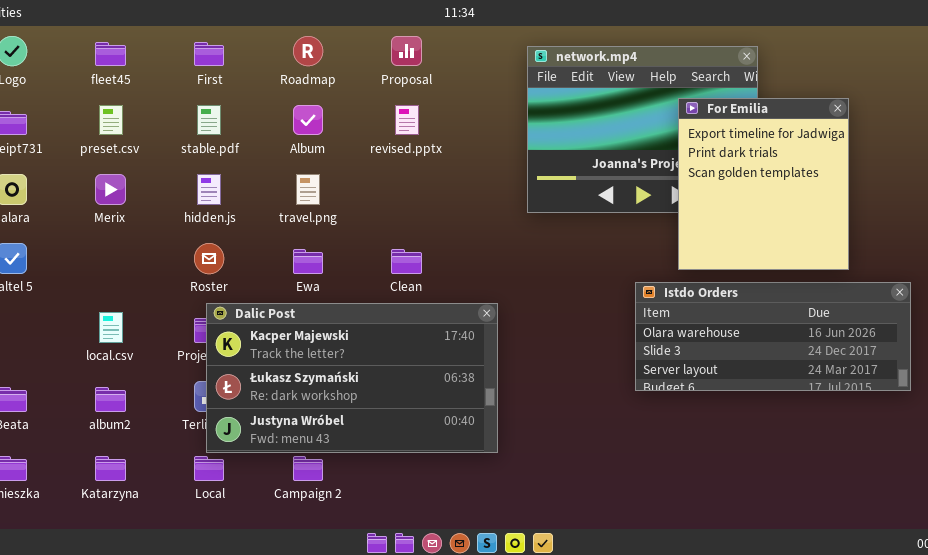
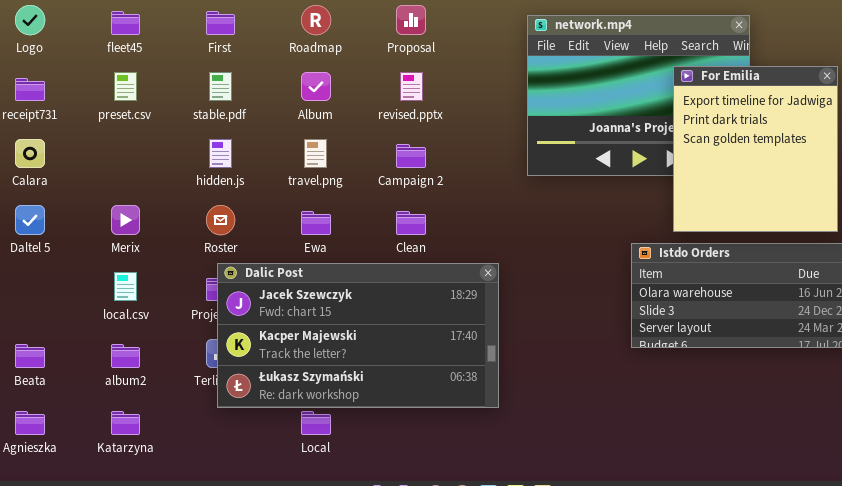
Merix: [95,174,126,205] -> [111,205,140,235], moved
Dalic Post: [206,303,498,453] -> [217,263,499,408], scrolled up 1 row
Local: [194,456,224,481] -> [301,411,331,435], moved
Campaign 2: [293,456,323,481] -> [396,144,426,168], moved

